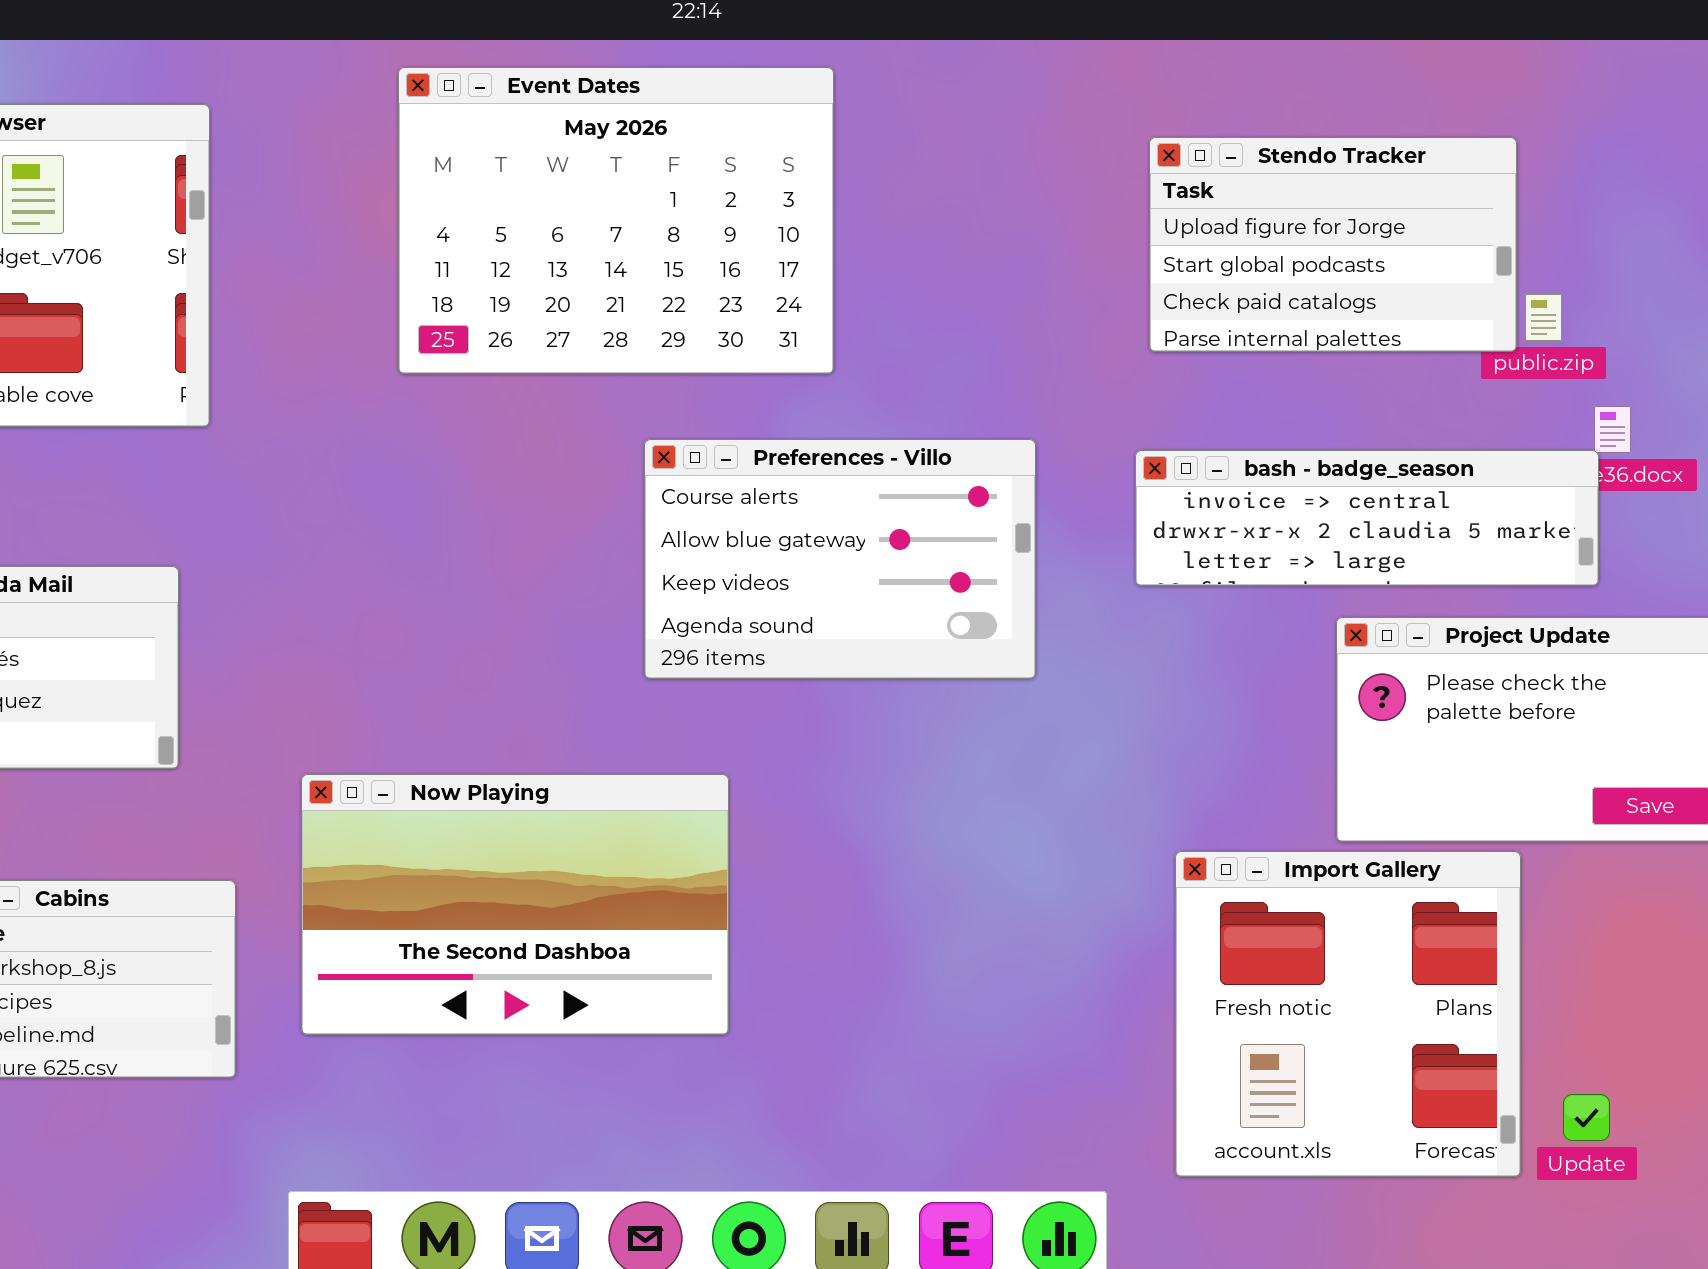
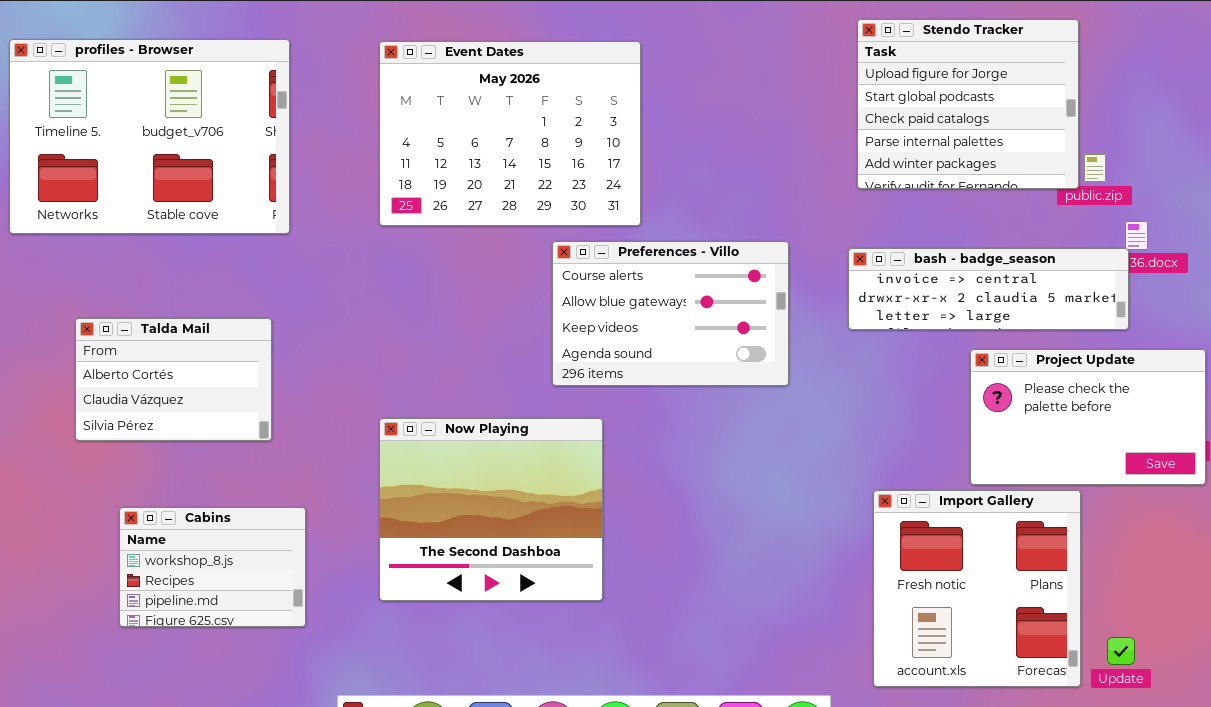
Event Dates: [398,67,834,374] -> [379,41,641,226], moved
Stendo Tracker: [1149,137,1517,352] -> [857,19,1079,189], resized
Now Playing: [301,774,729,1035] -> [379,418,603,601], resized

